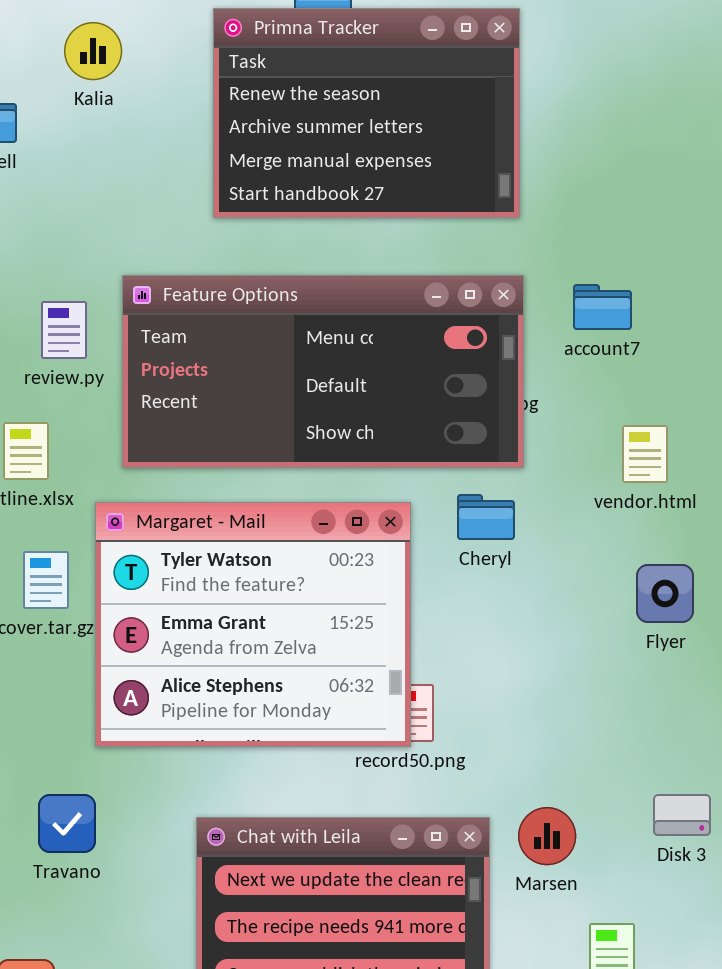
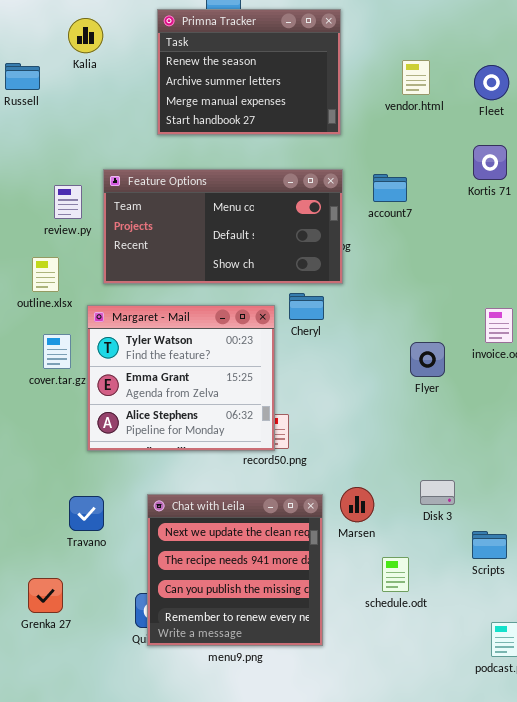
vendor.html: [622,425,668,483] -> [402,60,430,95], moved
Cheryl: [457,494,515,540] -> [289,293,324,320], moved
Travano: [38,794,96,853] -> [69,496,104,531], moved

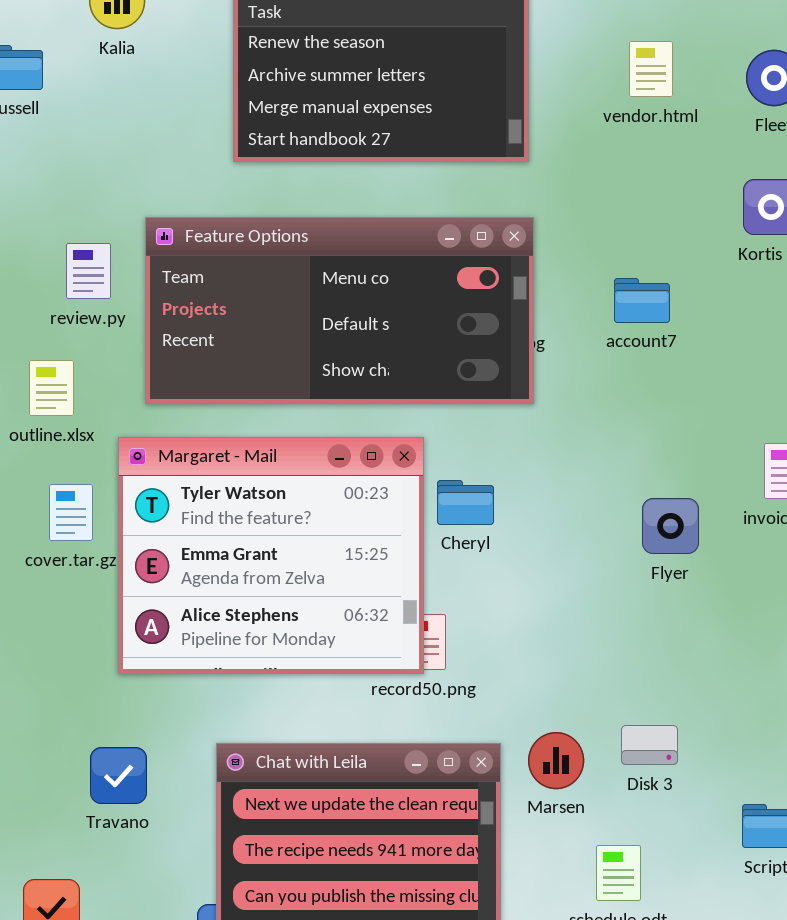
account7: [373,174,407,202] -> [614,278,670,323], moved
Cheryl: [289,293,324,320] -> [437,480,494,525], moved
Disk 3: [420,480,455,505] -> [621,725,678,765], moved

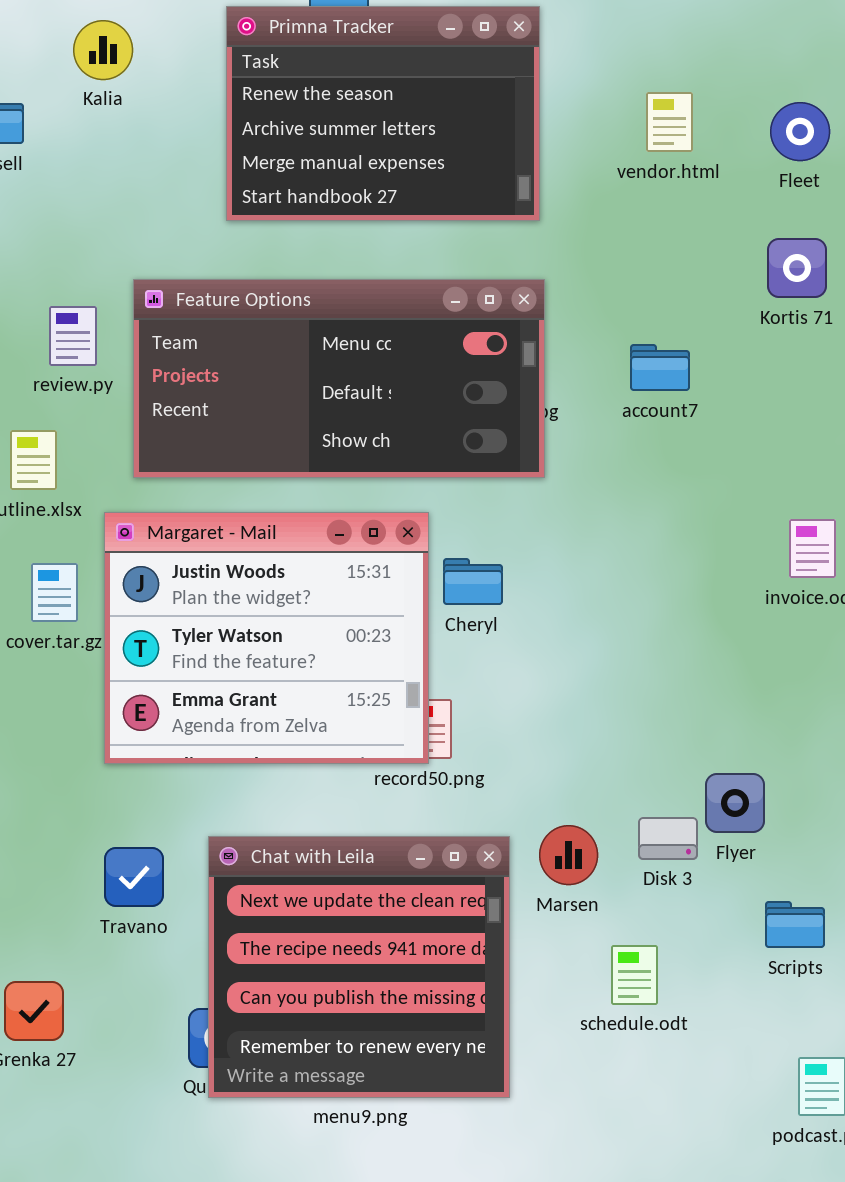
Margaret - Mail: [118,437,424,674] -> [104,512,429,764], scrolled up 1 row
Flyer: [642,498,699,554] -> [705,773,765,833], moved
Travano: [90,747,147,804] -> [104,847,164,907], moved

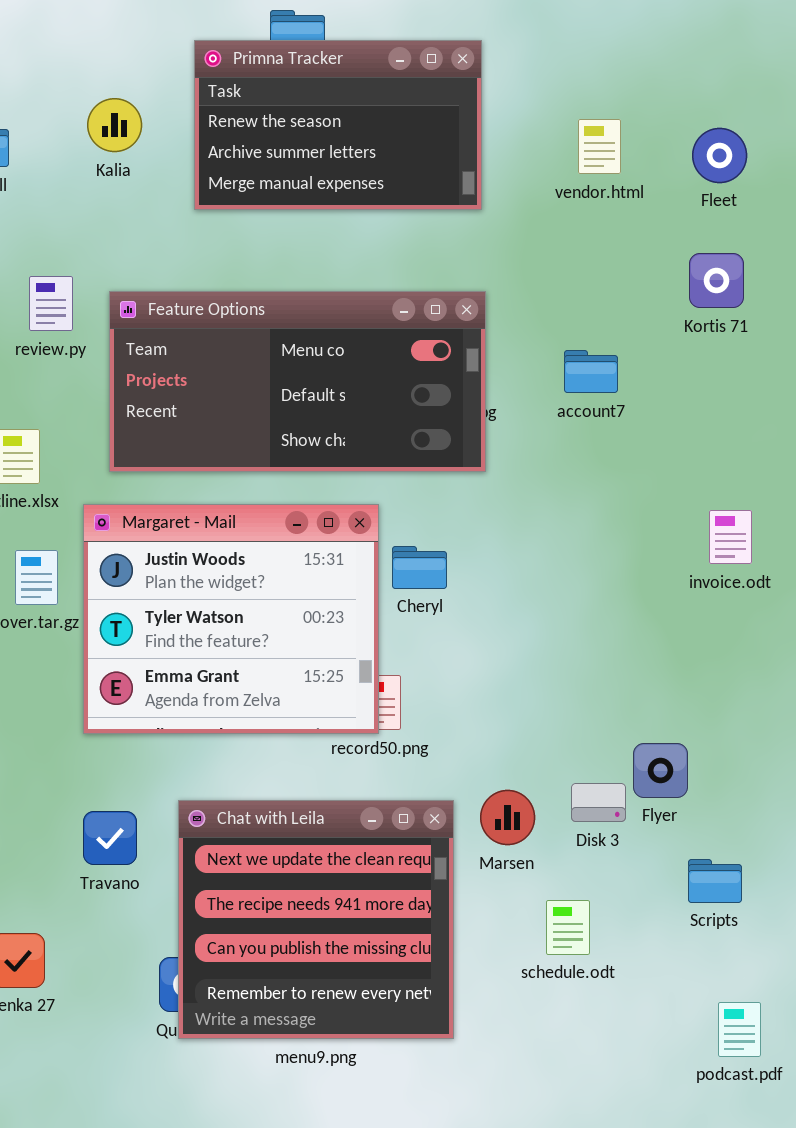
Primna Tracker: [226,6,540,221] -> [194,40,482,210], resized
Kalia: [73,20,133,80] -> [87,98,142,152], moved
review.py: [49,306,97,366] -> [29,276,73,331], moved

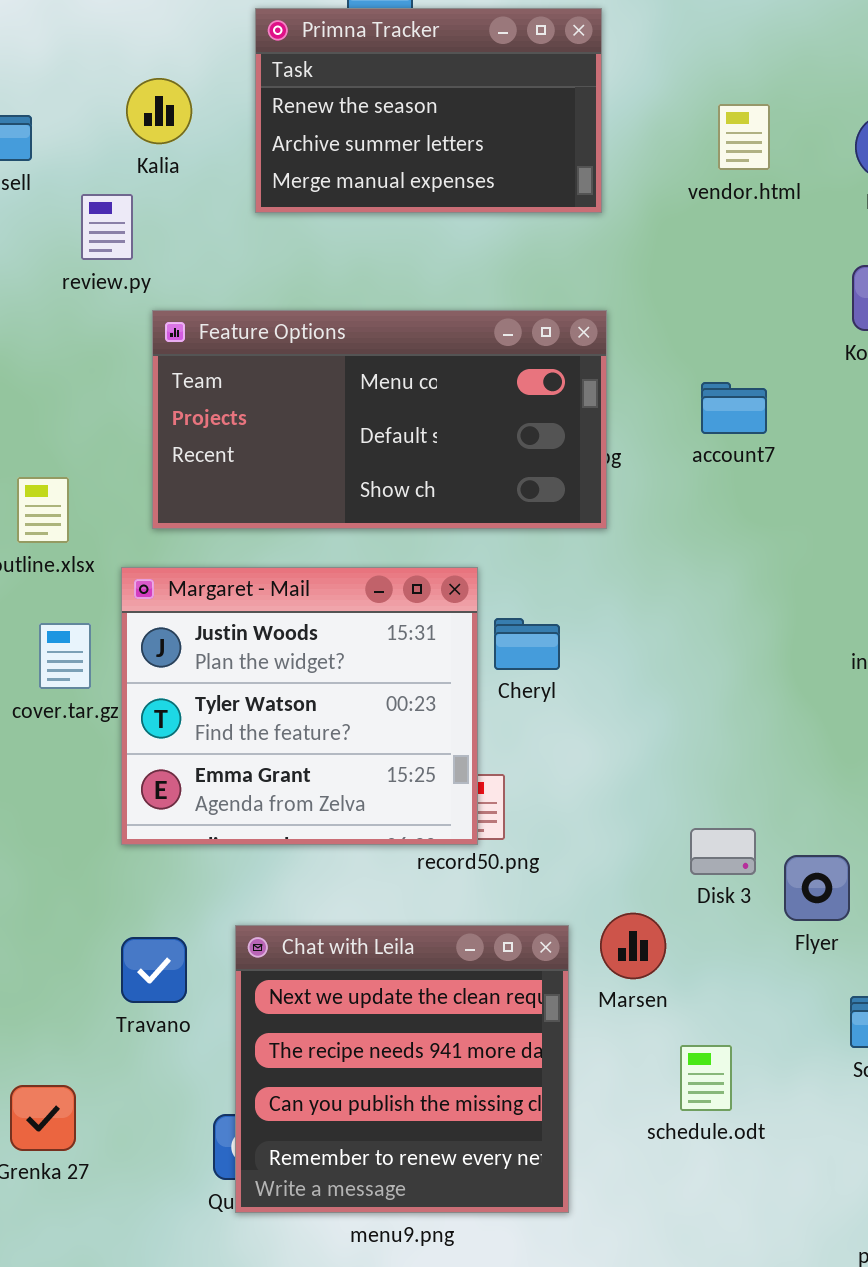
review.py: [29,276,73,331] -> [81,194,133,260], moved
Disk 3: [571,783,626,822] -> [690,828,756,875], moved

